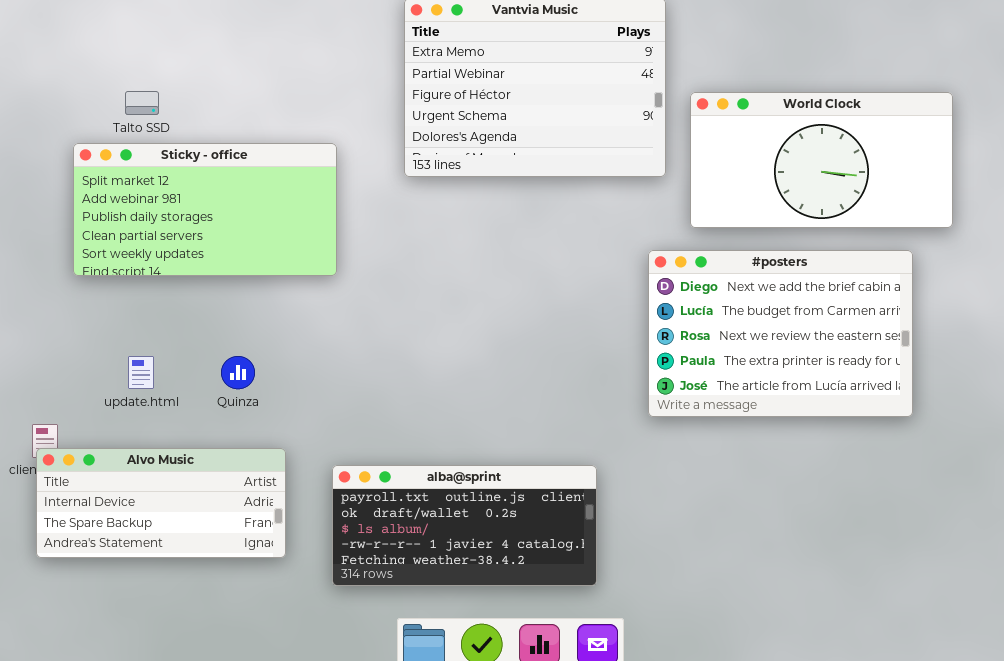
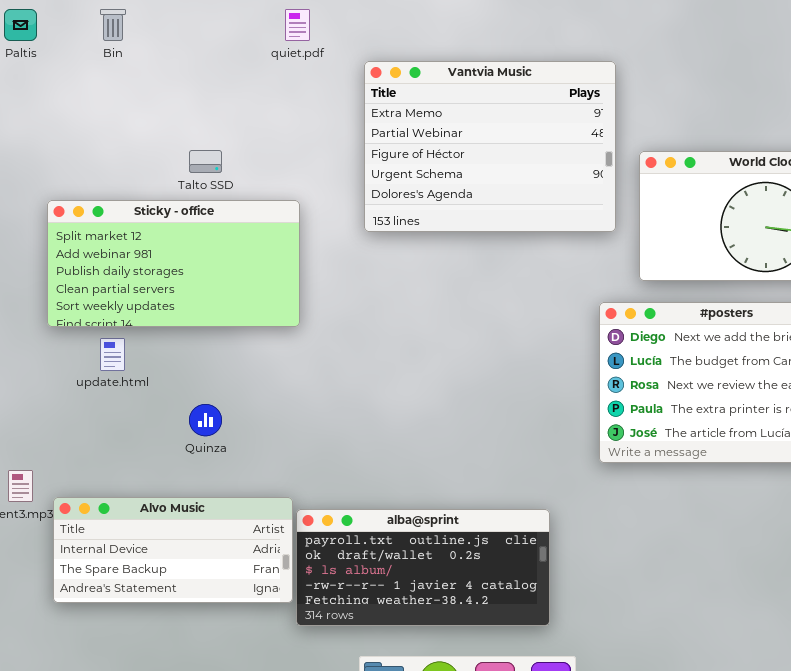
Talto SSD: [125,91,159,115] -> [189,150,222,173], moved
update.html: [128,356,154,389] -> [100,338,125,371], moved
Alvo Music: [36,448,286,558] -> [53,497,293,603], moved

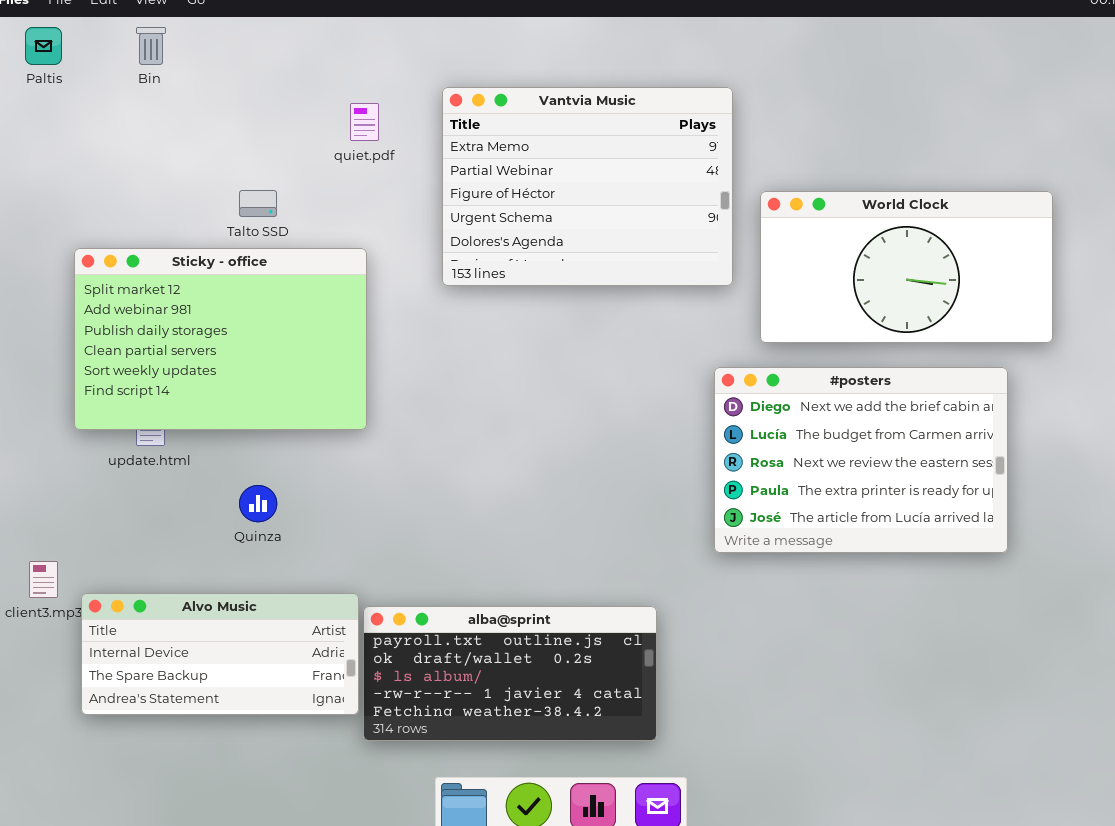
quiet.pdf: [285,9,310,41] -> [350,103,379,141], moved
Sticky - office: [47,200,300,327] -> [74,248,367,430], resized

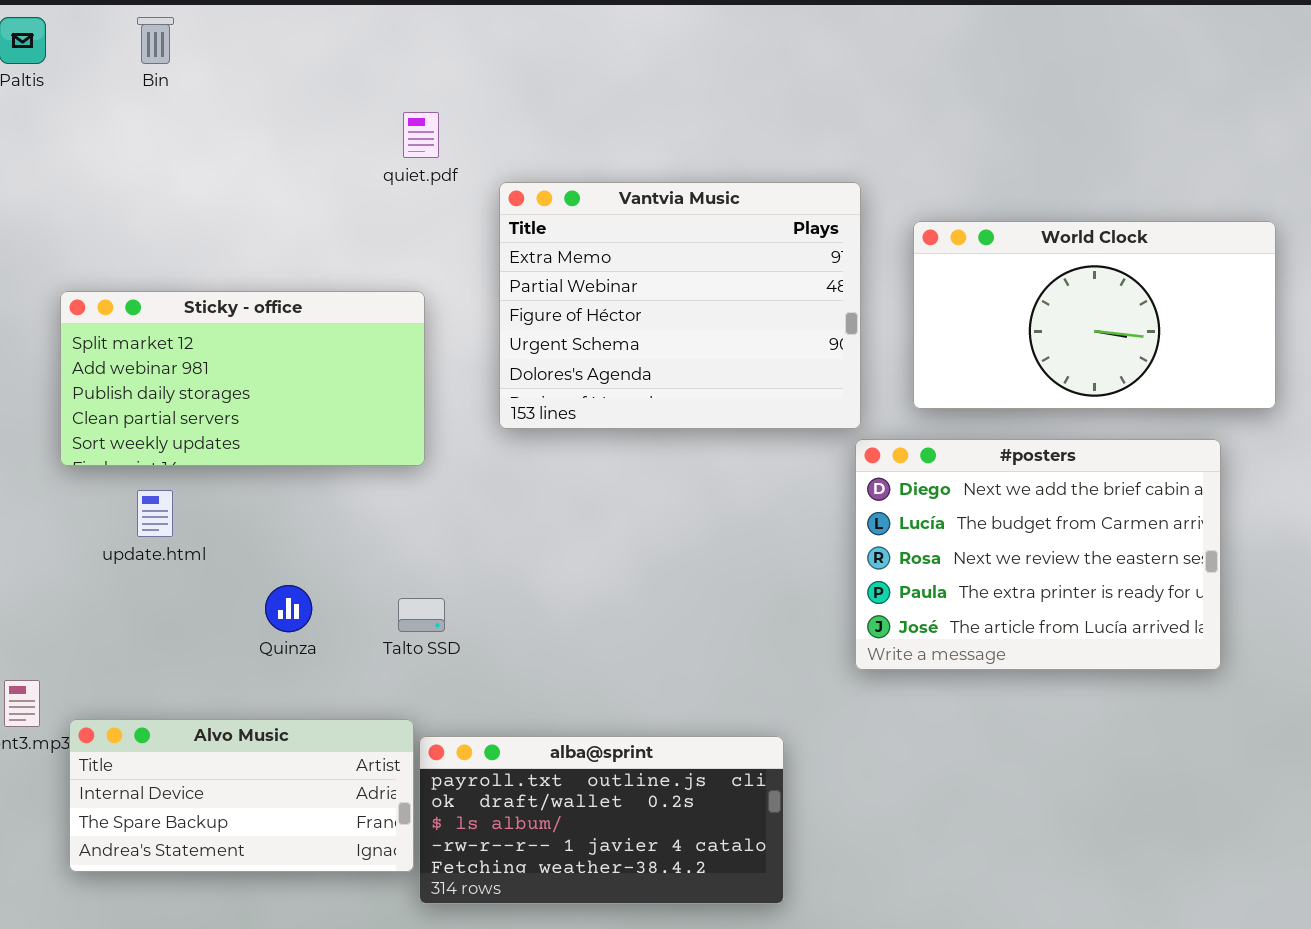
Vantvia Music: [442,87,733,286] -> [499,182,861,429], moved
Talto SSD: [239,190,277,217] -> [398,598,445,632], moved
Sticky - office: [74,248,367,430] -> [60,291,425,466], resized

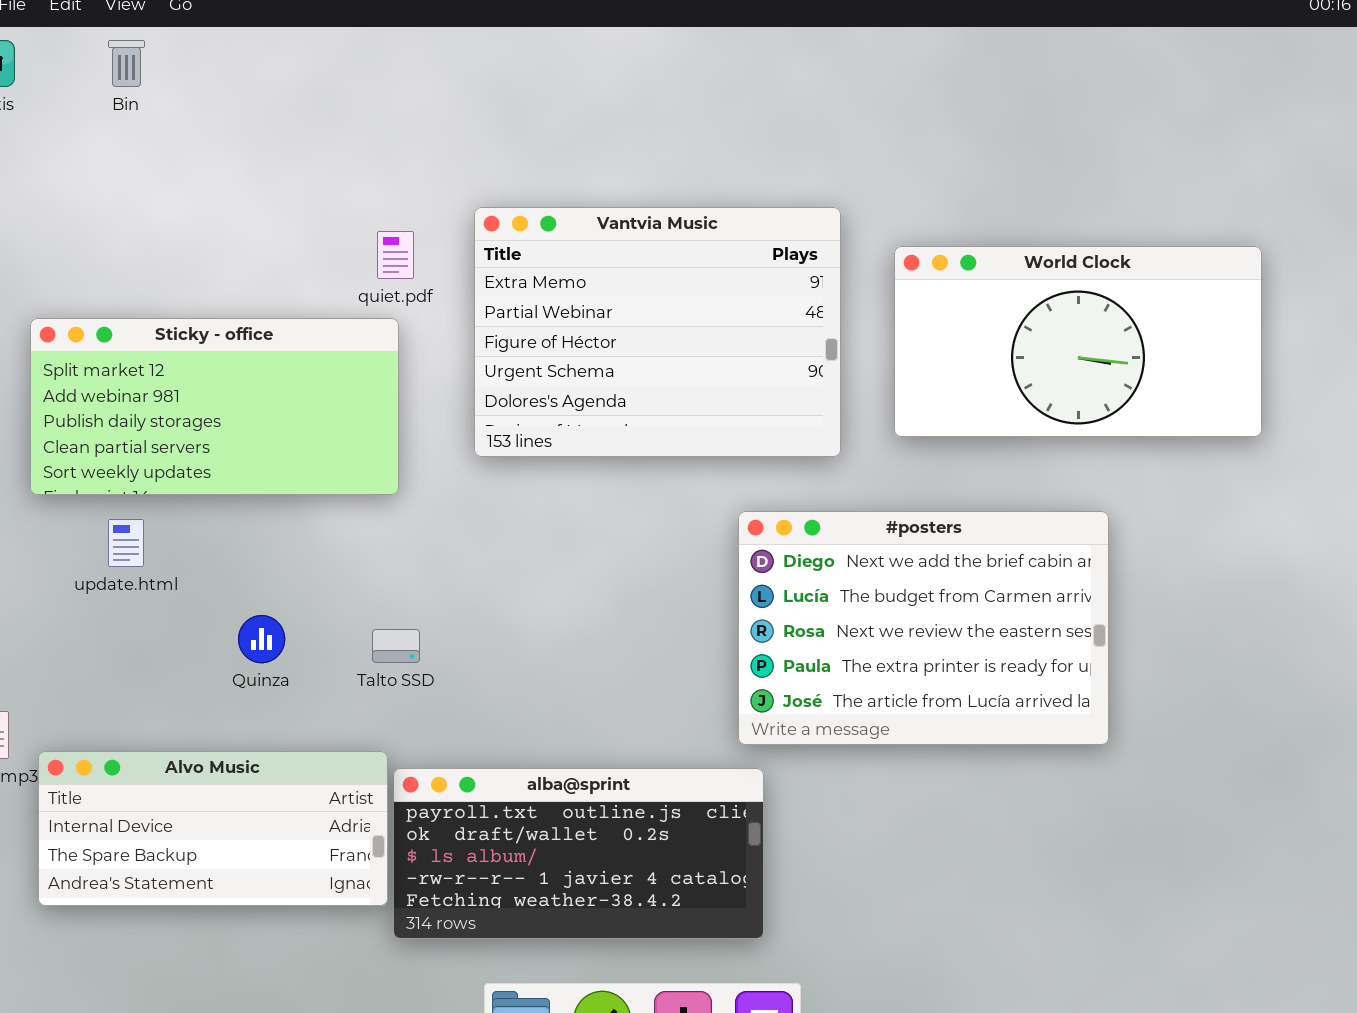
quiet.pdf: [403,112,439,158] -> [377,231,414,279], moved
#posters: [855,439,1221,670] -> [738,511,1109,745], moved

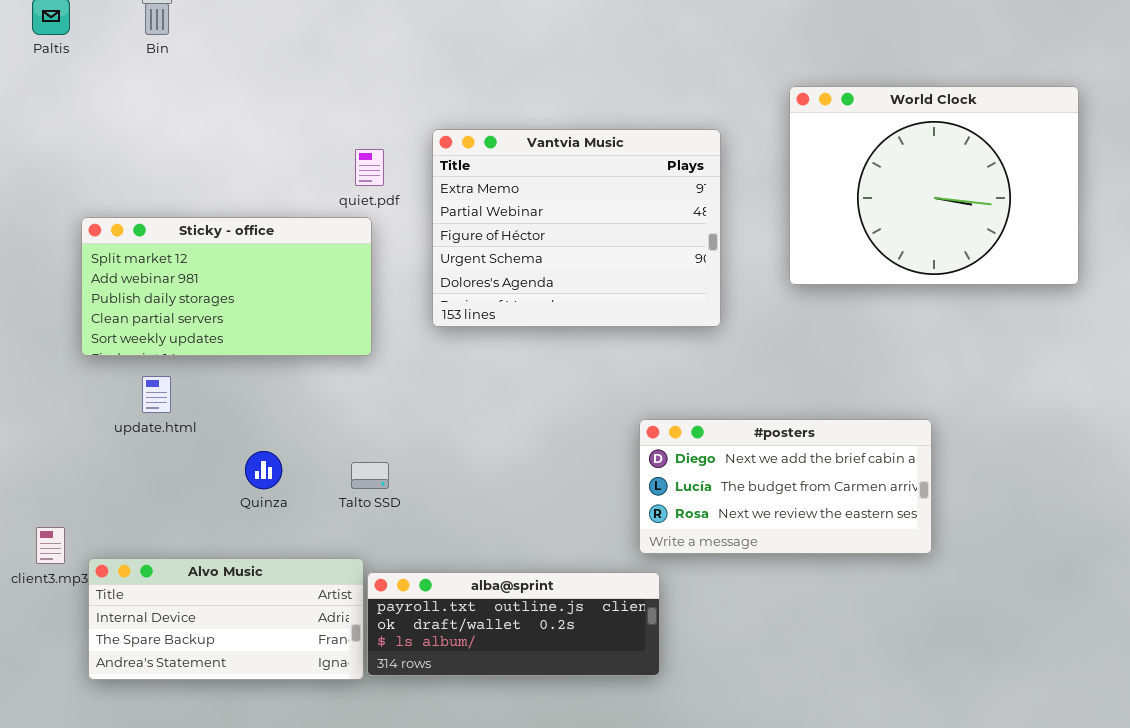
World Clock: [894,246,1262,437] -> [789,86,1079,285], moved, resized
#posters: [738,511,1109,745] -> [639,419,932,554], resized
alba@sprint: [393,768,764,939] -> [367,572,660,676], resized

